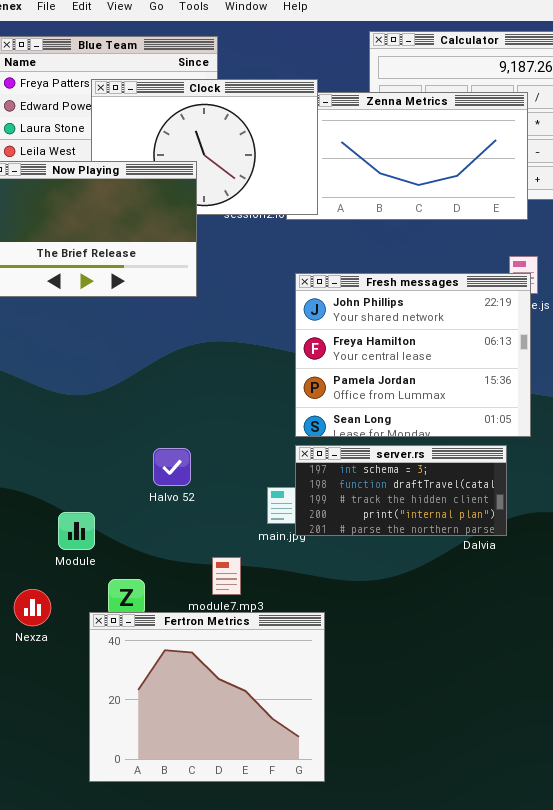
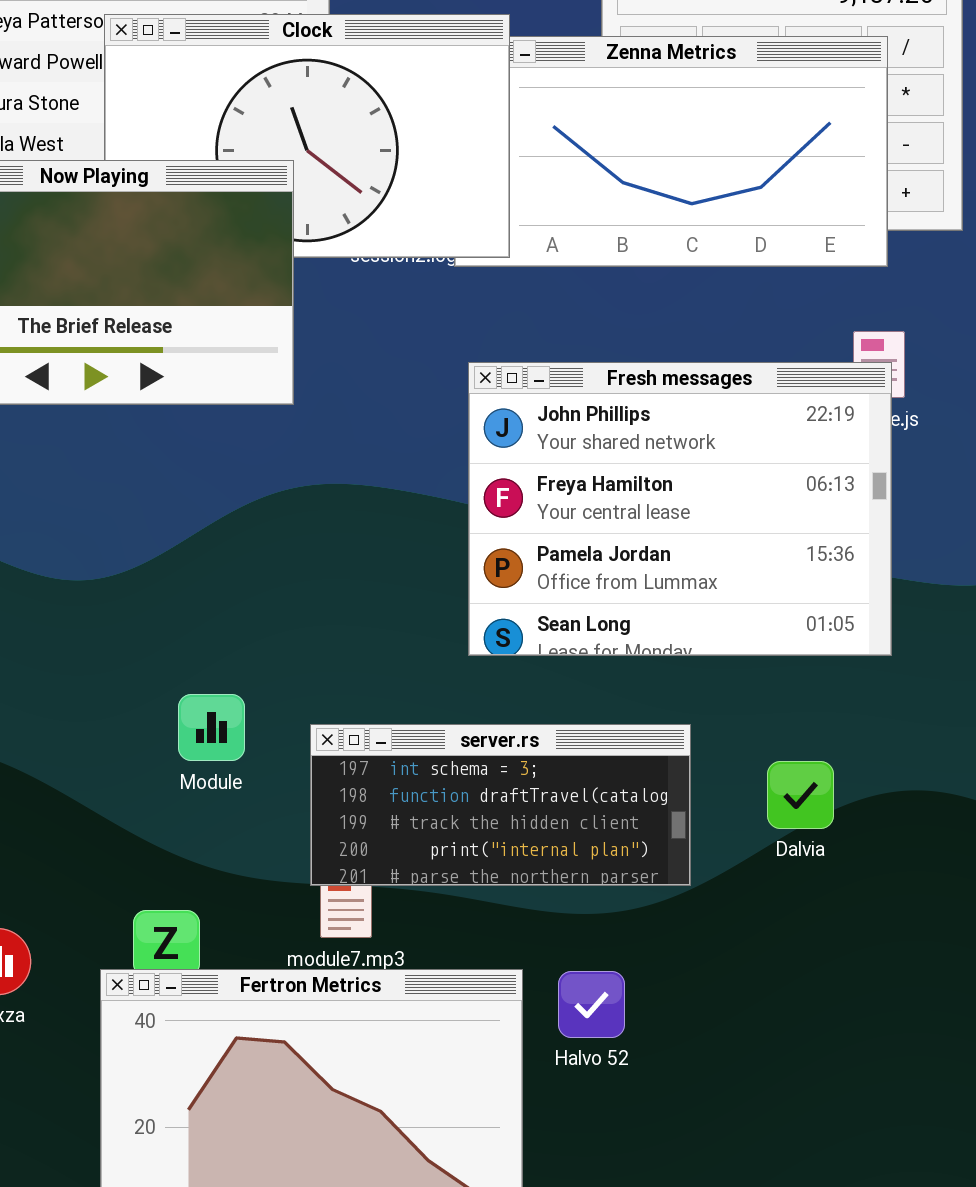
server.rs: [295,445,507,536] -> [310,724,691,886], moved
Halvo 52: [153,448,191,486] -> [558,971,625,1038], moved
Module: [58,512,95,550] -> [178,694,245,761], moved

